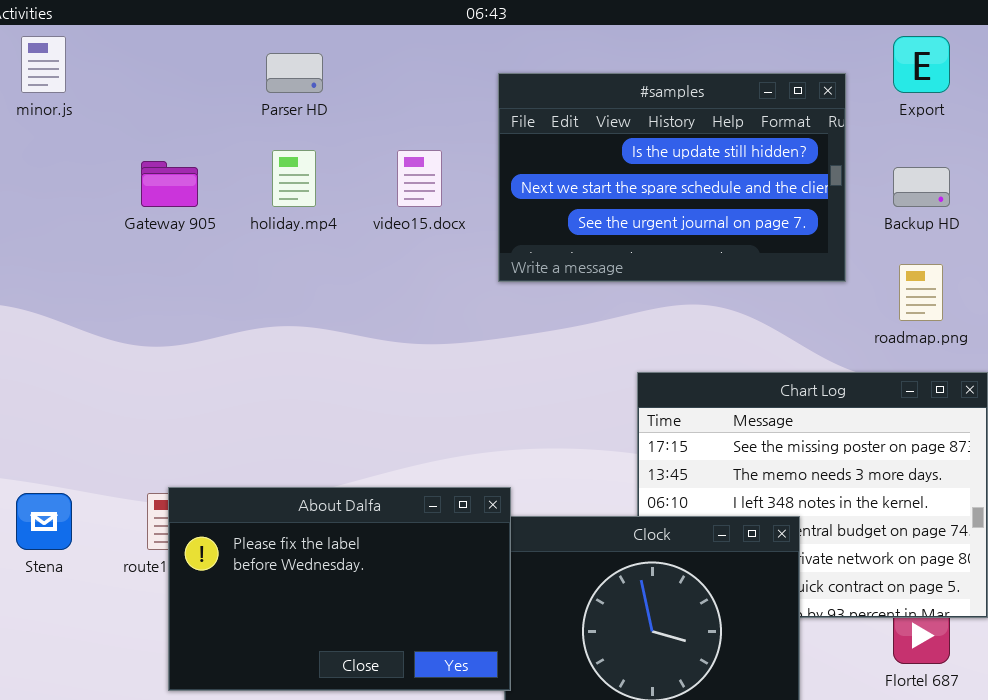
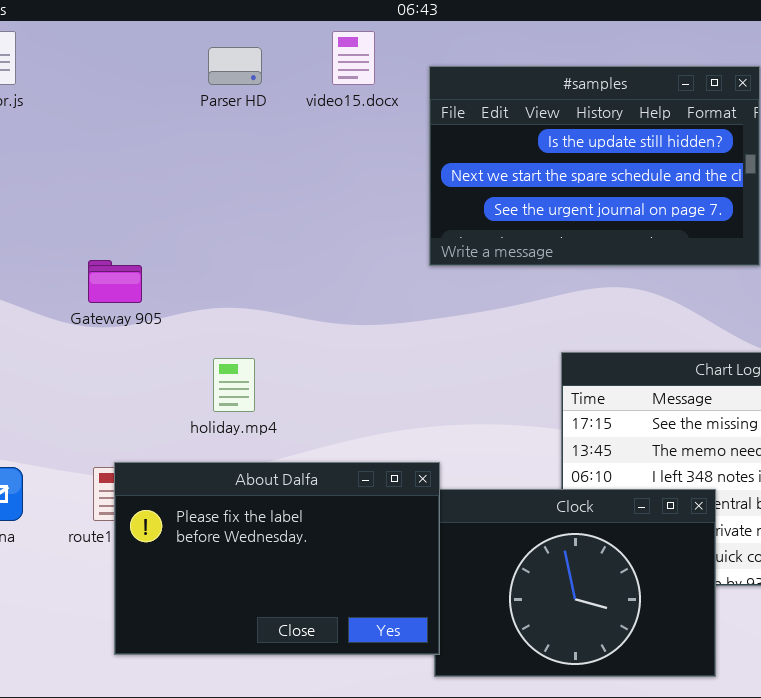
holiday.mp4: [272,150,316,207] -> [213,358,255,412], moved
video15.docx: [397,150,442,207] -> [332,31,375,85], moved
Gateway 905: [141,161,198,207] -> [88,260,142,303], moved

